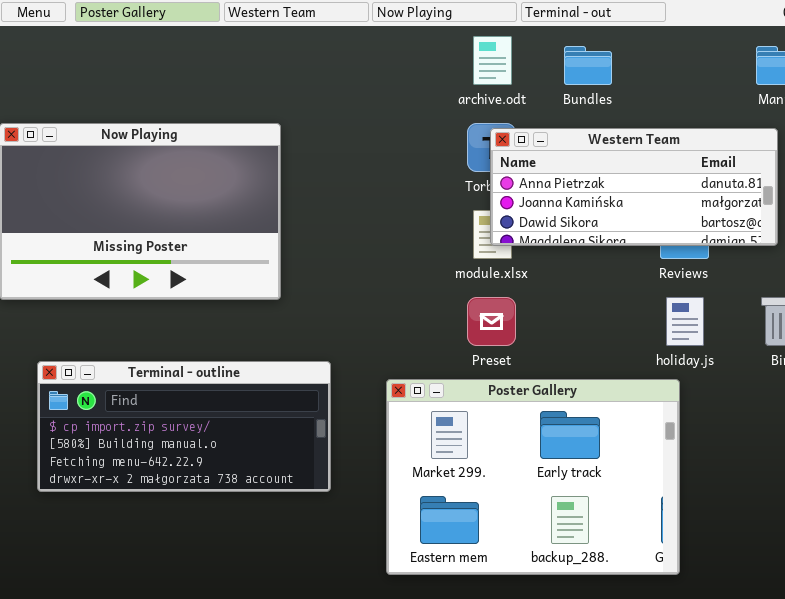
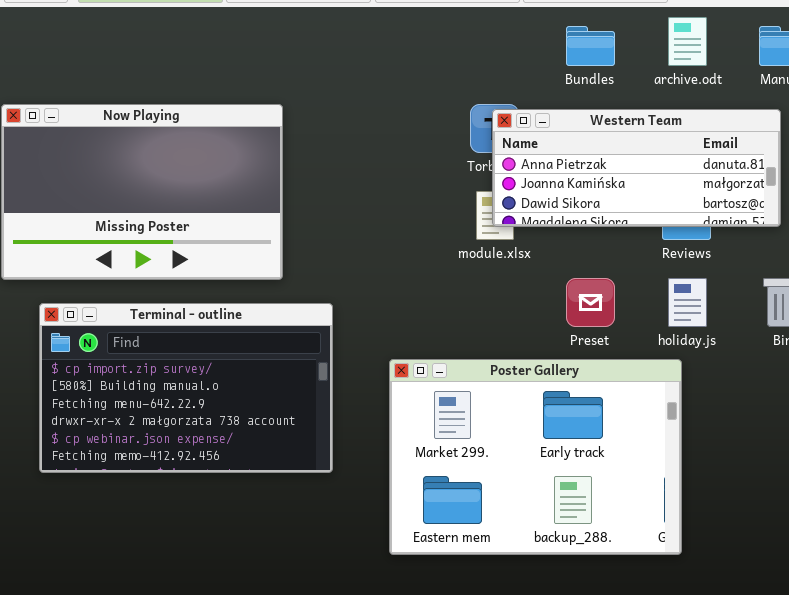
archive.odt: [473,36,512,85] -> [668,17,707,66], moved
Preset: [467,297,516,346] -> [566,278,615,327], moved
Terminal - outline: [37,361,331,492] -> [39,303,333,473], resized

